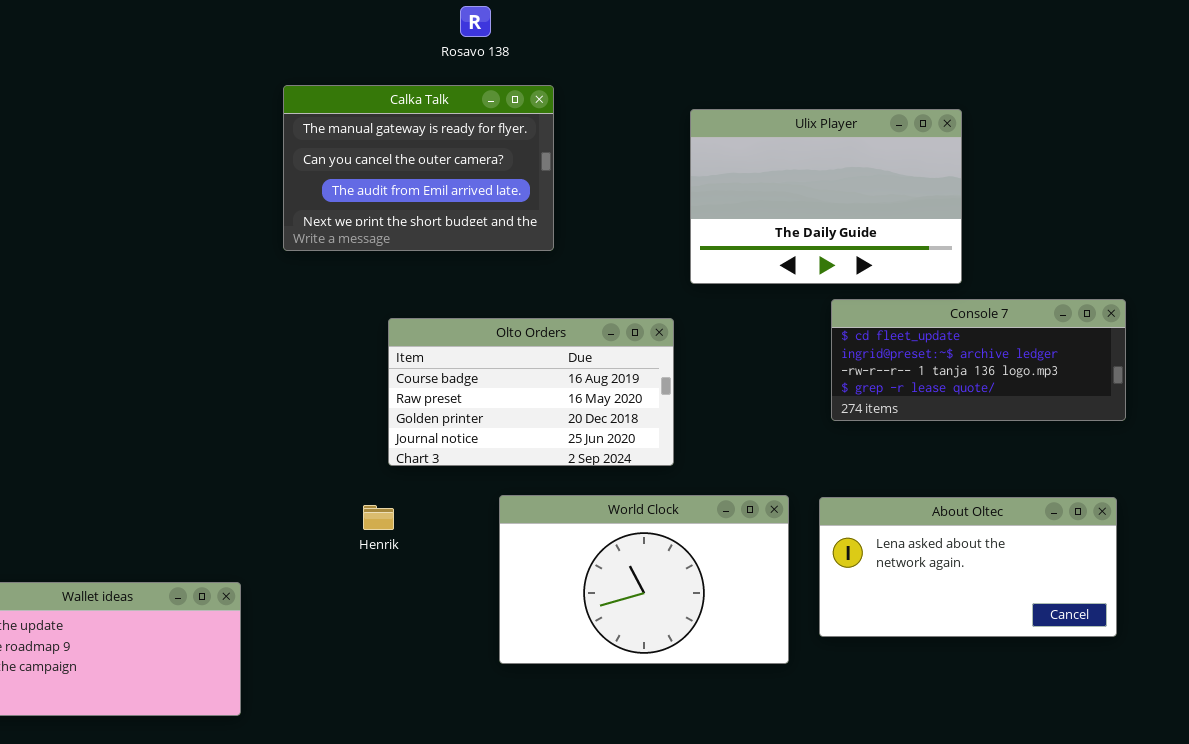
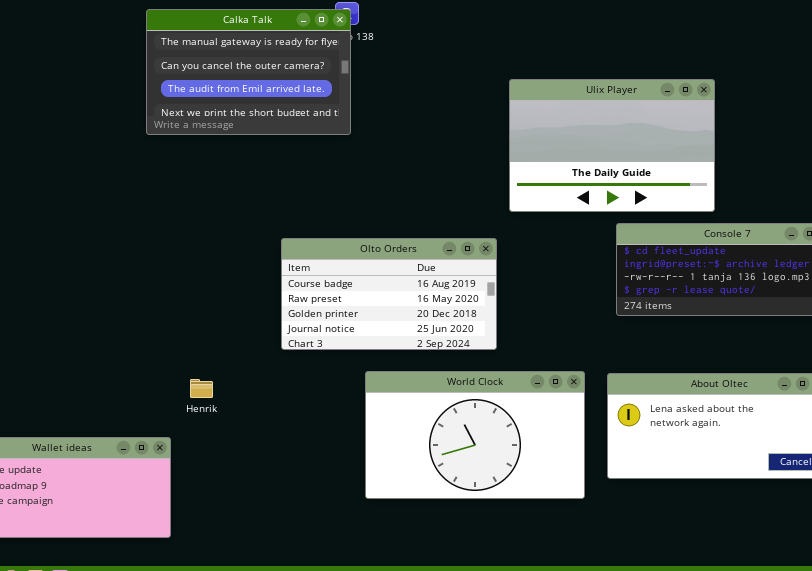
Calka Talk: [283,85,554,251] -> [146,9,351,135], moved
Henrik: [363,505,394,530] -> [190,379,213,398], moved

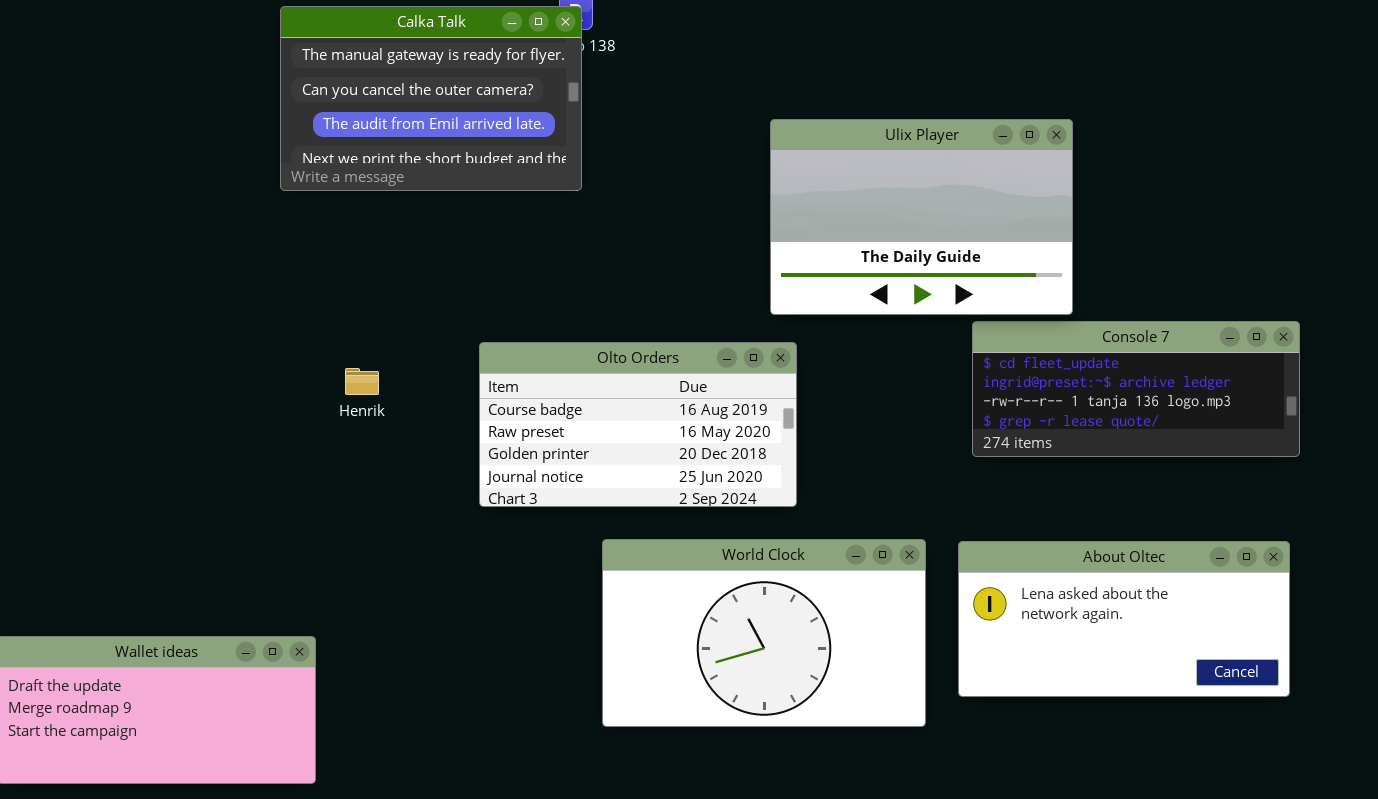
Ulix Player: [509,79,715,212] -> [770,119,1073,315], moved
Henrik: [190,379,213,398] -> [345,368,379,395], moved

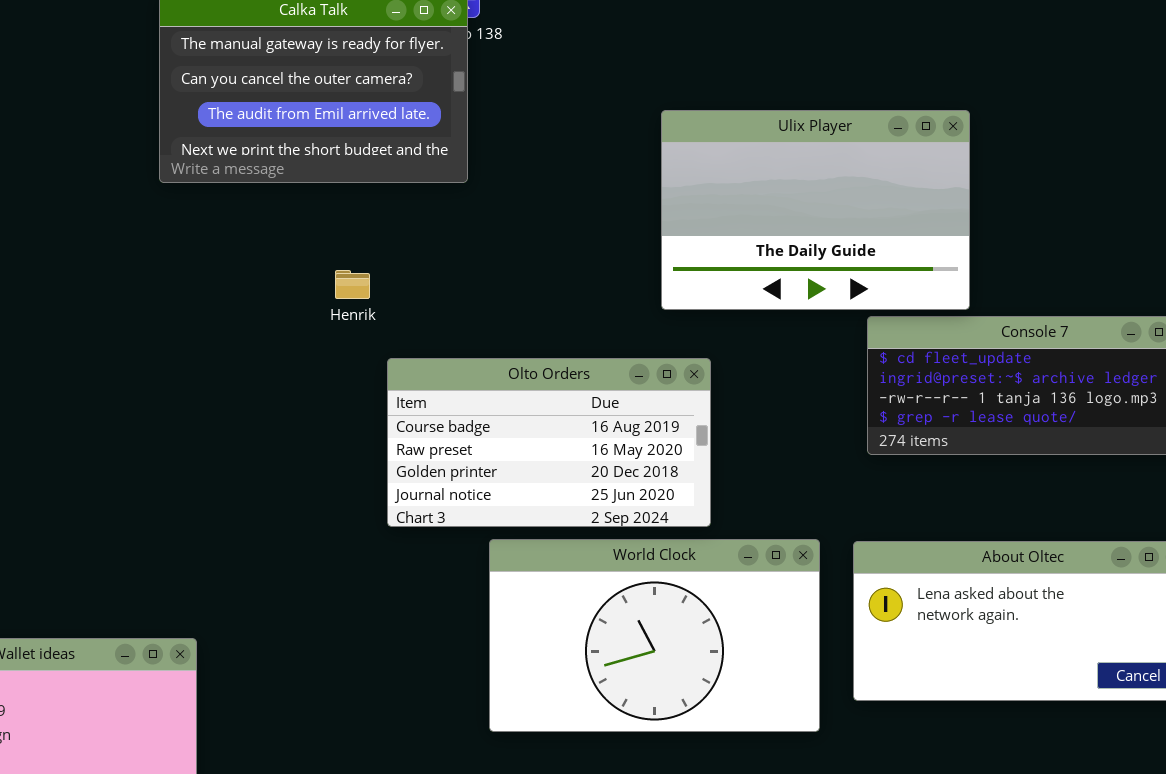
Olto Orders: [479,342,797,507] -> [387,358,711,527], moved
Henrik: [345,368,379,395] -> [335,270,370,299], moved

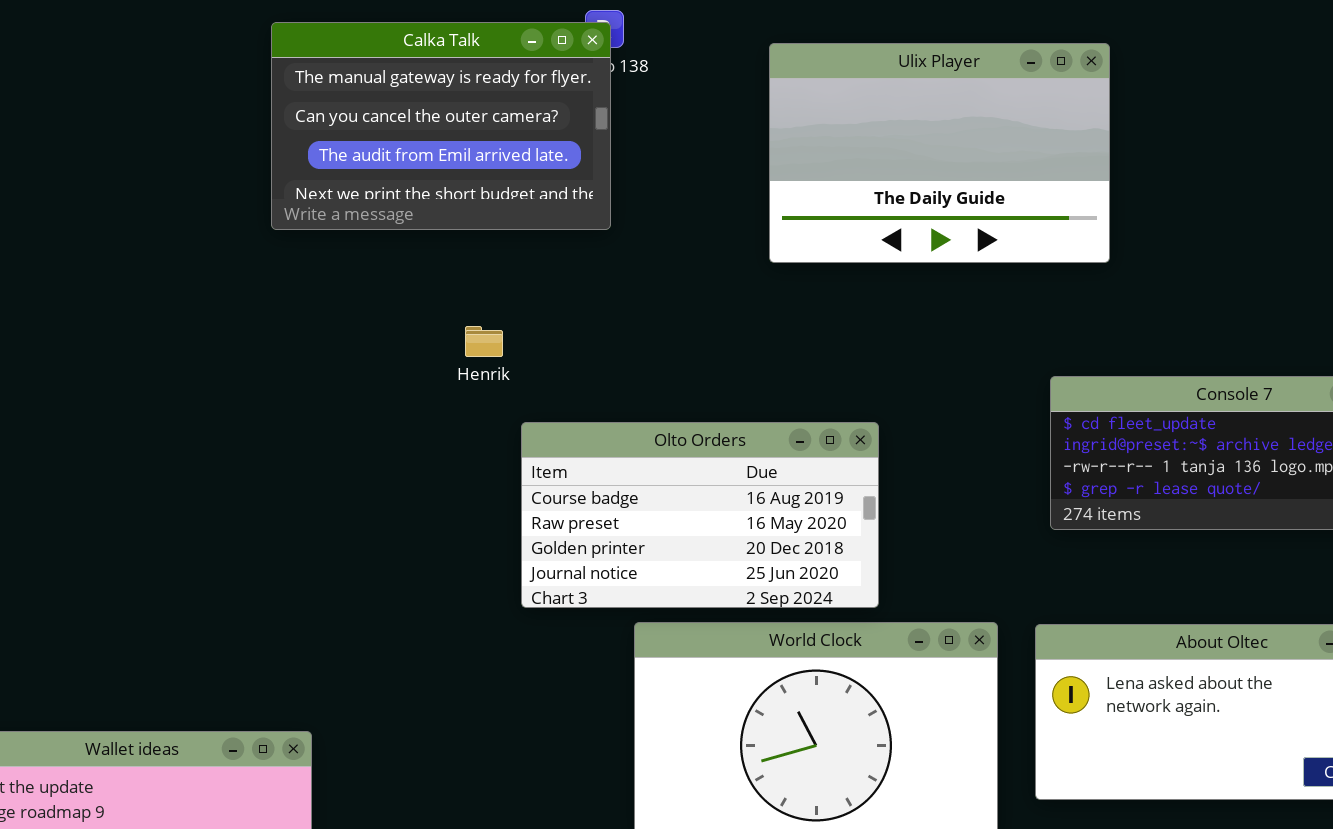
Ulix Player: [661,110,970,310] -> [769,43,1110,263], moved

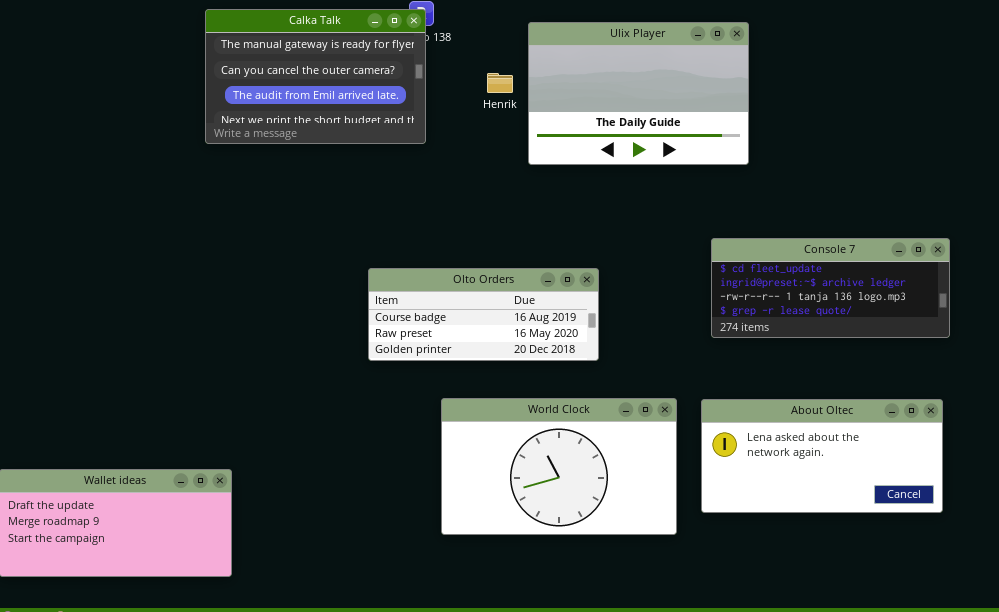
Henrik: [465,326,503,357] -> [487,73,513,93], moved
Olto Orders: [521,422,879,608] -> [368,268,599,361], resized

